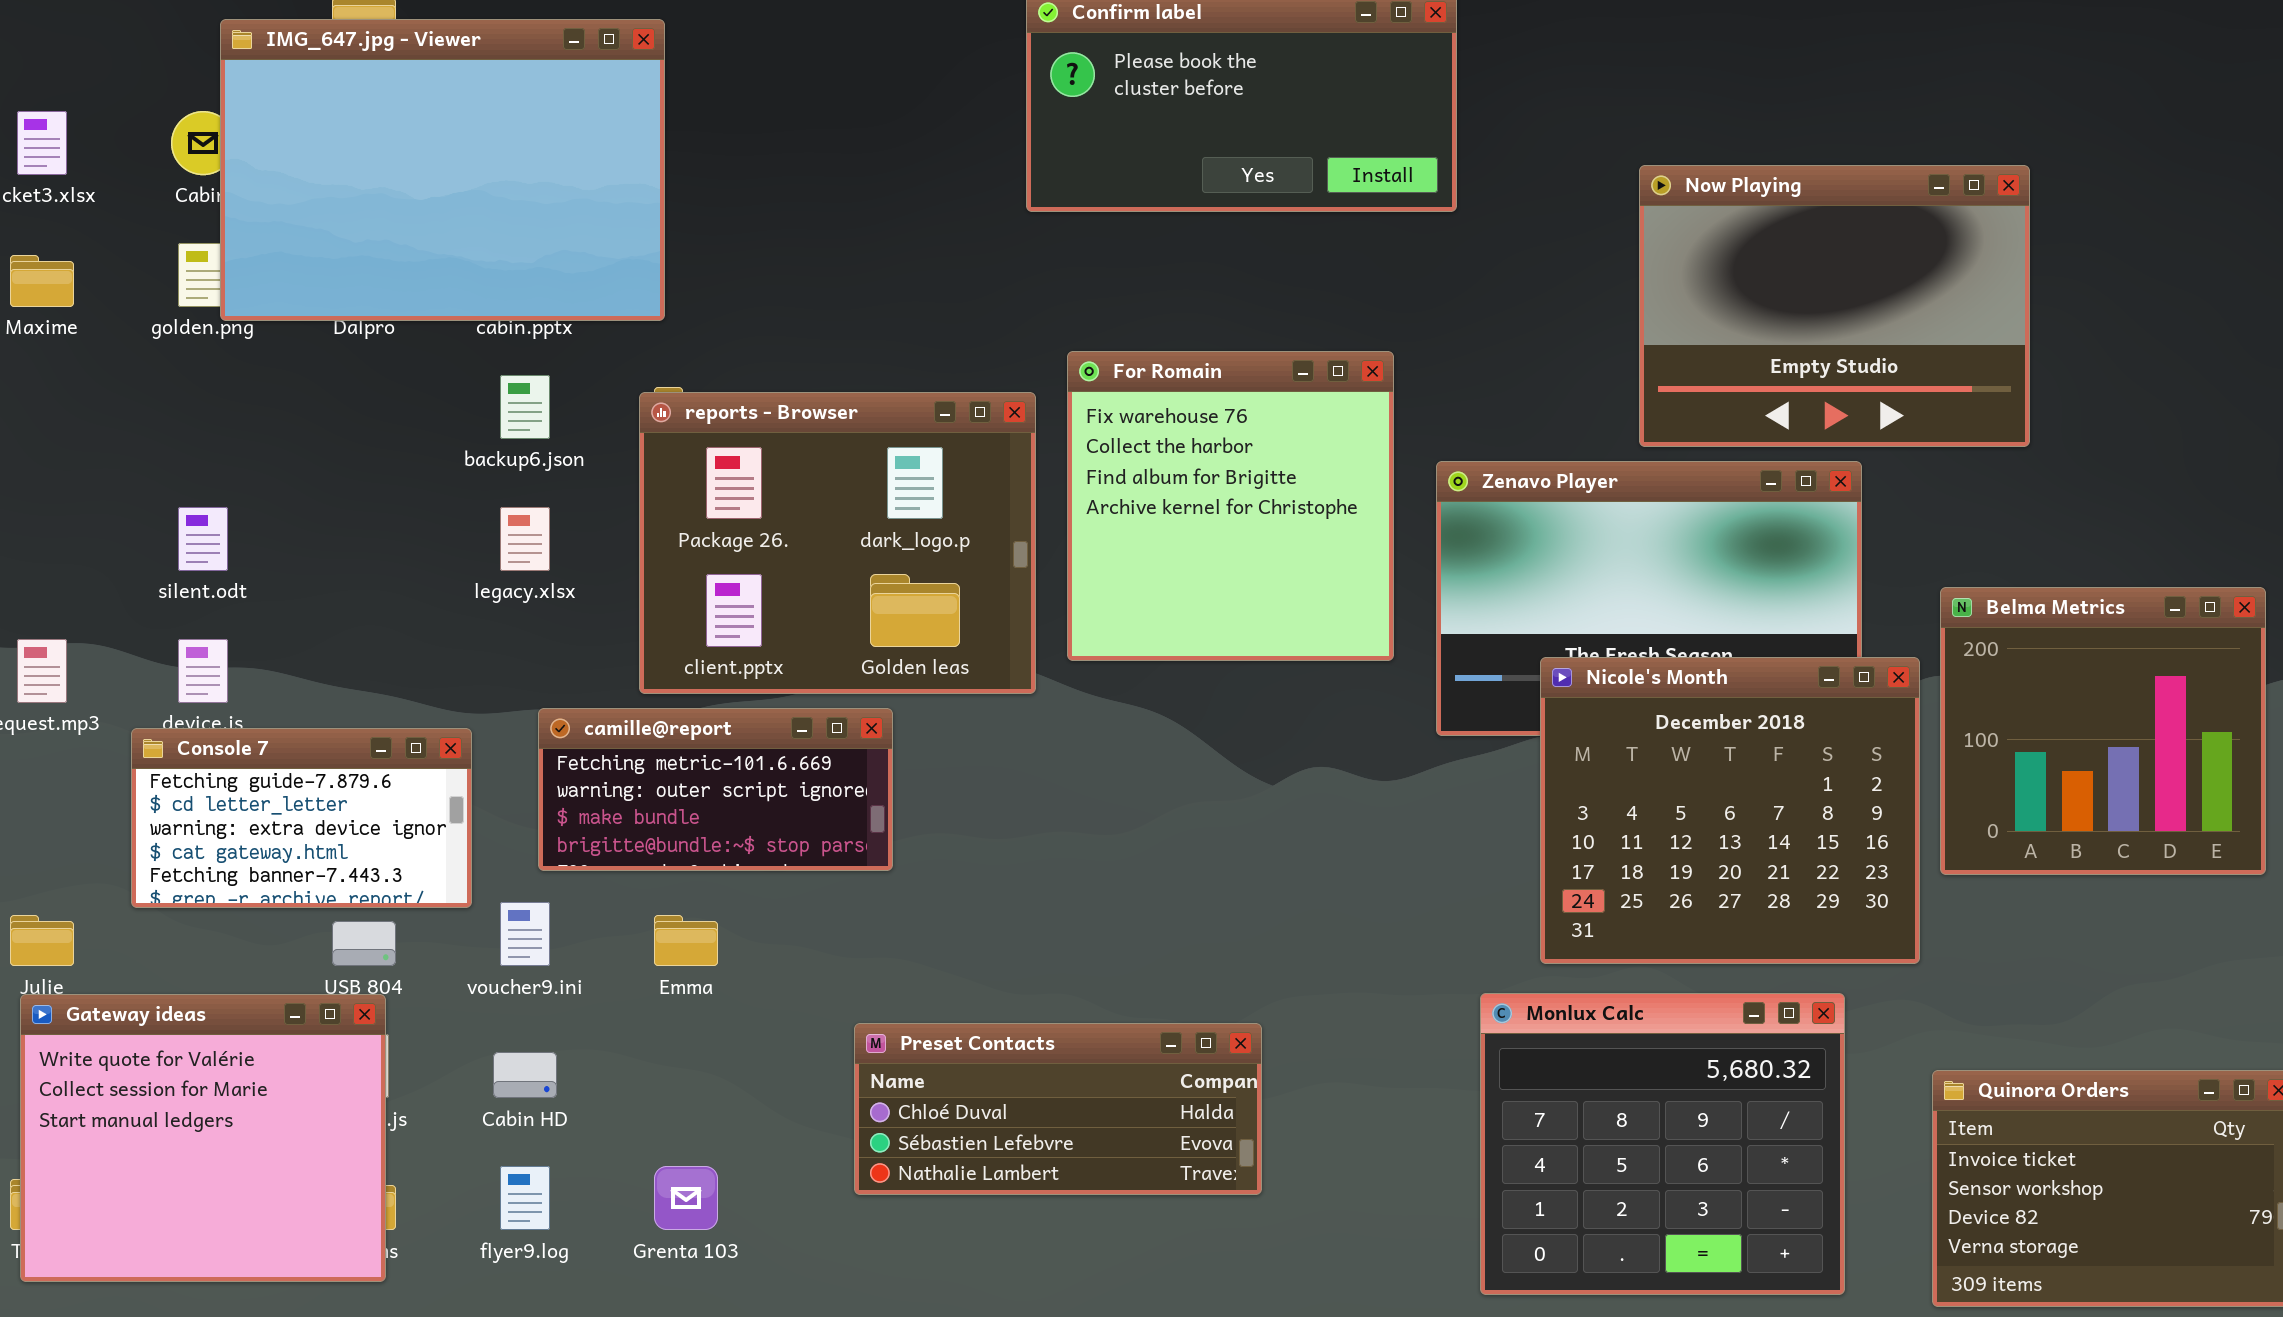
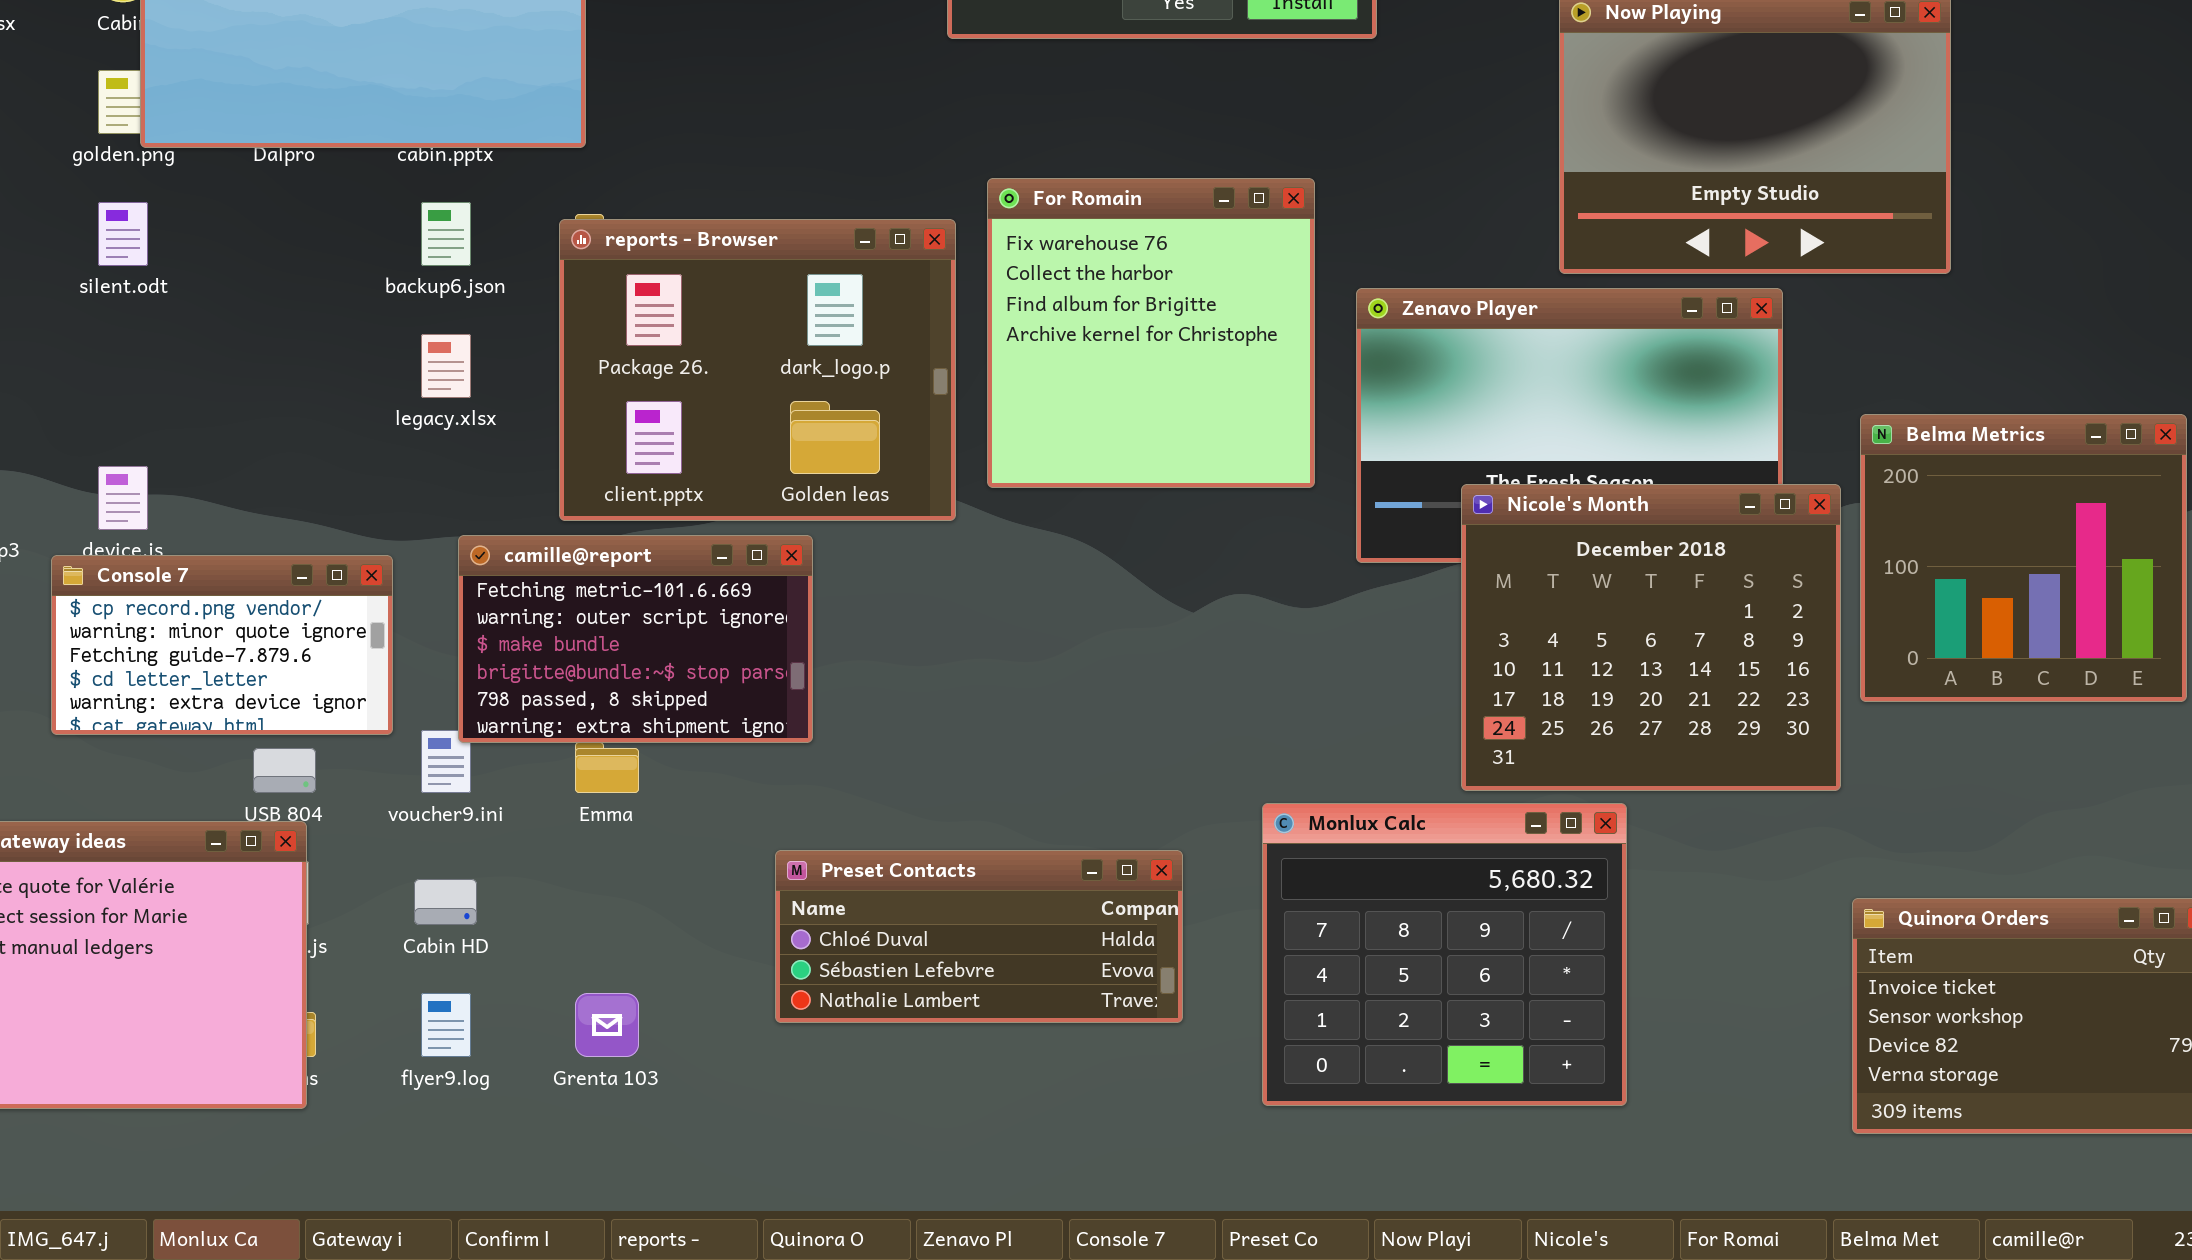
silent.odt: [178,507,228,571] -> [98,202,148,266], moved
camille@report: [538,708,893,871] -> [458,535,813,743], resized
Console 7: [131,728,472,908] -> [51,555,393,735], scrolled up 2 rows
Monlux Calc: [1480,993,1845,1295] -> [1262,803,1627,1106], moved

